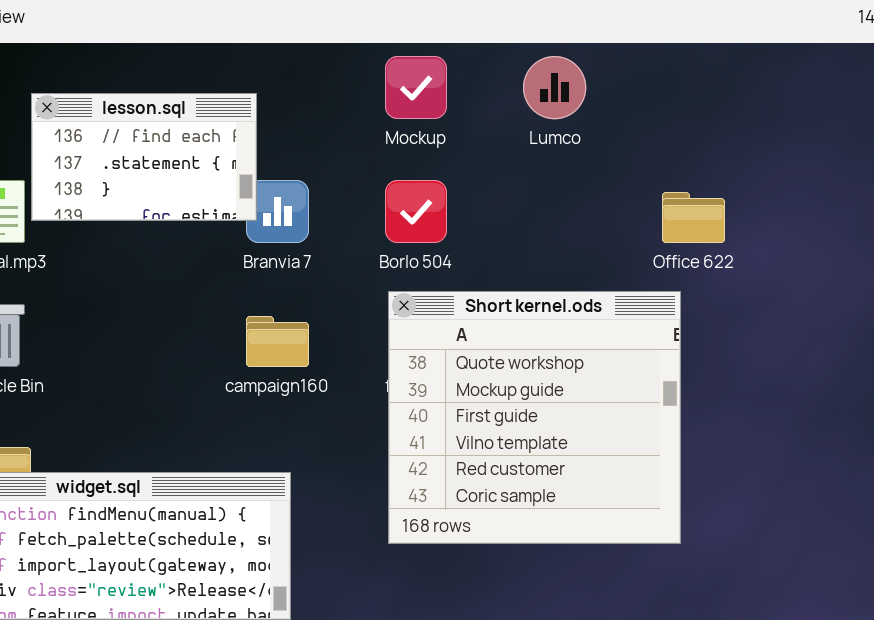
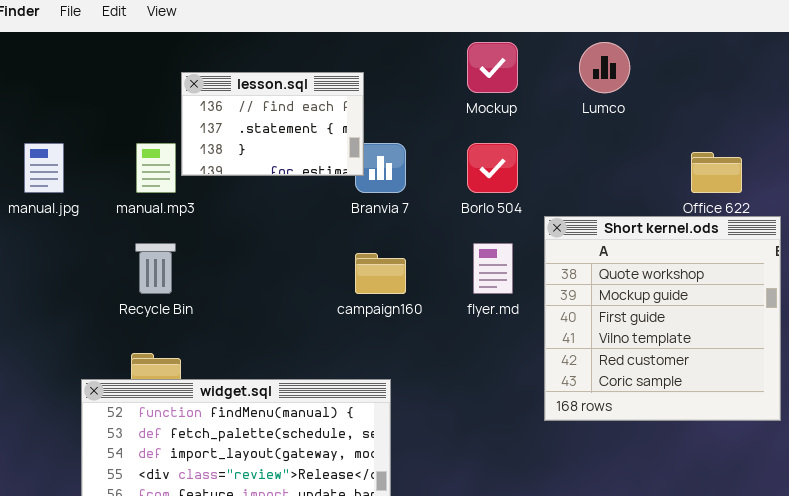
Short kernel.ods: [388,291,681,544] -> [544,216,781,421], moved

